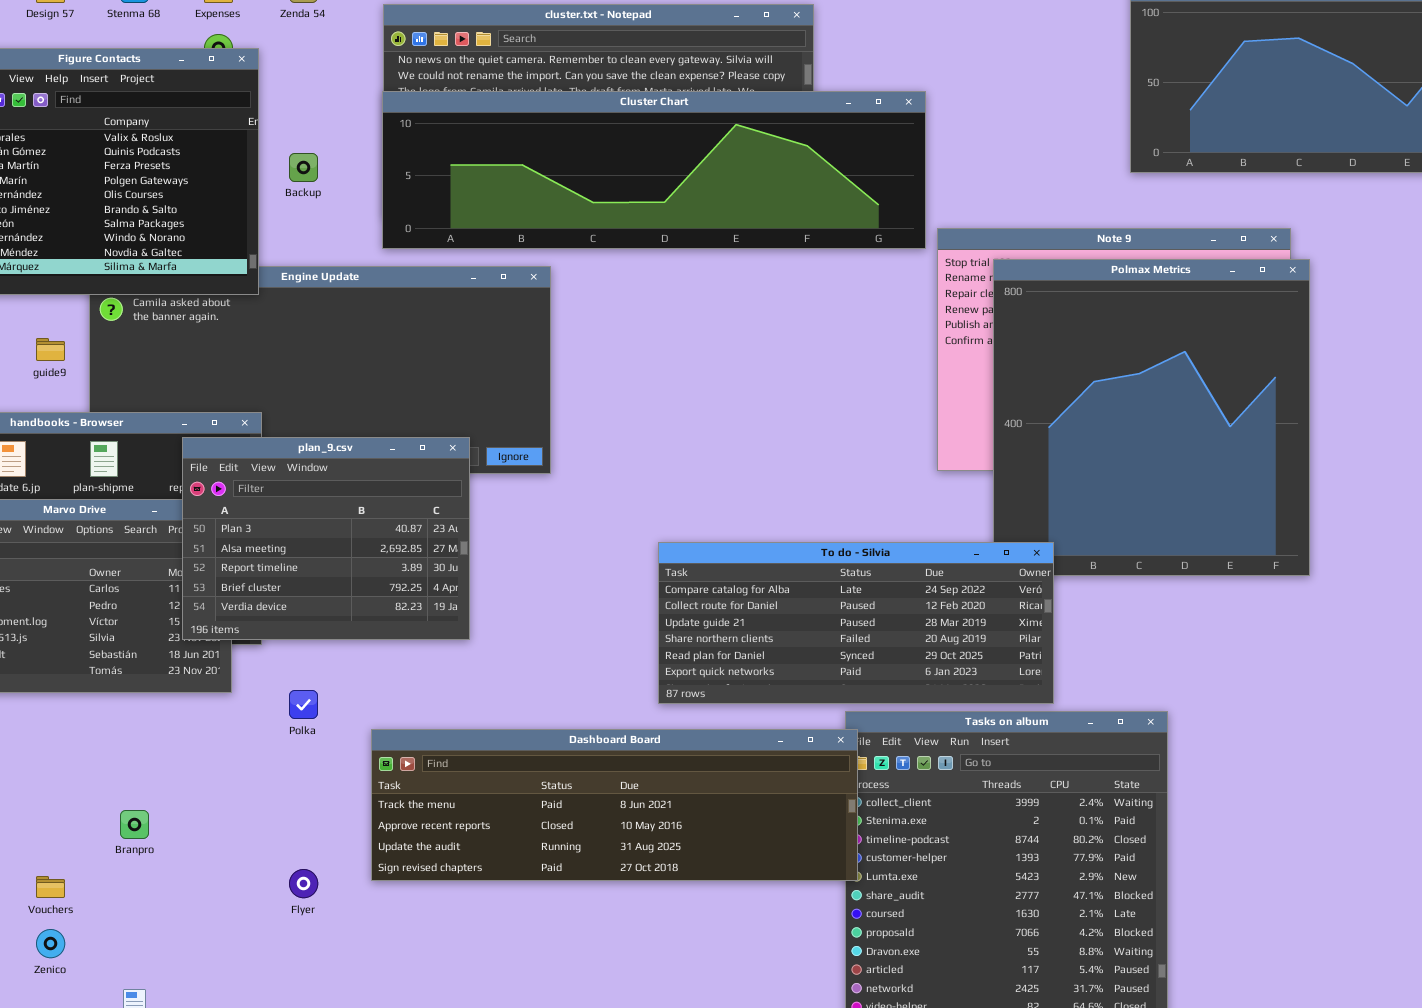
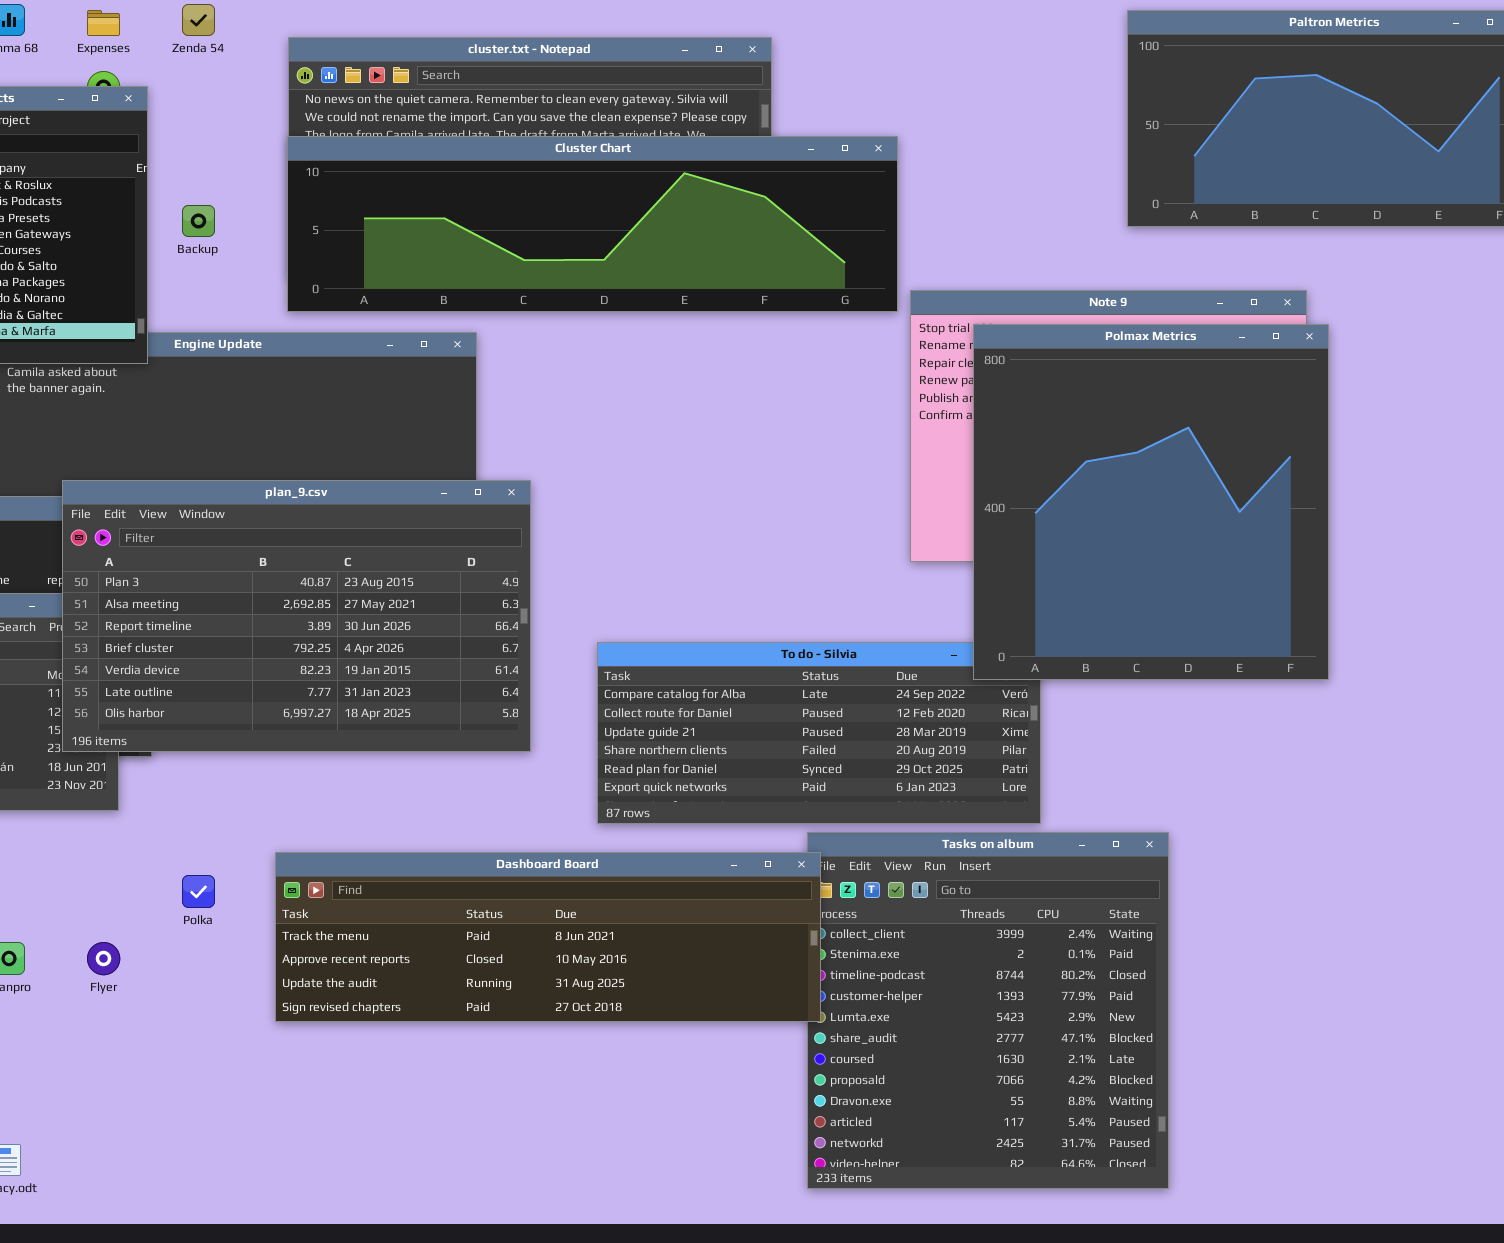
Polmax Metrics: [993,259,1310,576] -> [973,324,1329,680], raised
plan_9.csv: [182,437,470,640] -> [62,480,531,752], resized
Polka: [289,690,318,719] -> [182,875,215,908], moved
Flyer: [289,869,318,898] -> [87,942,120,975], moved

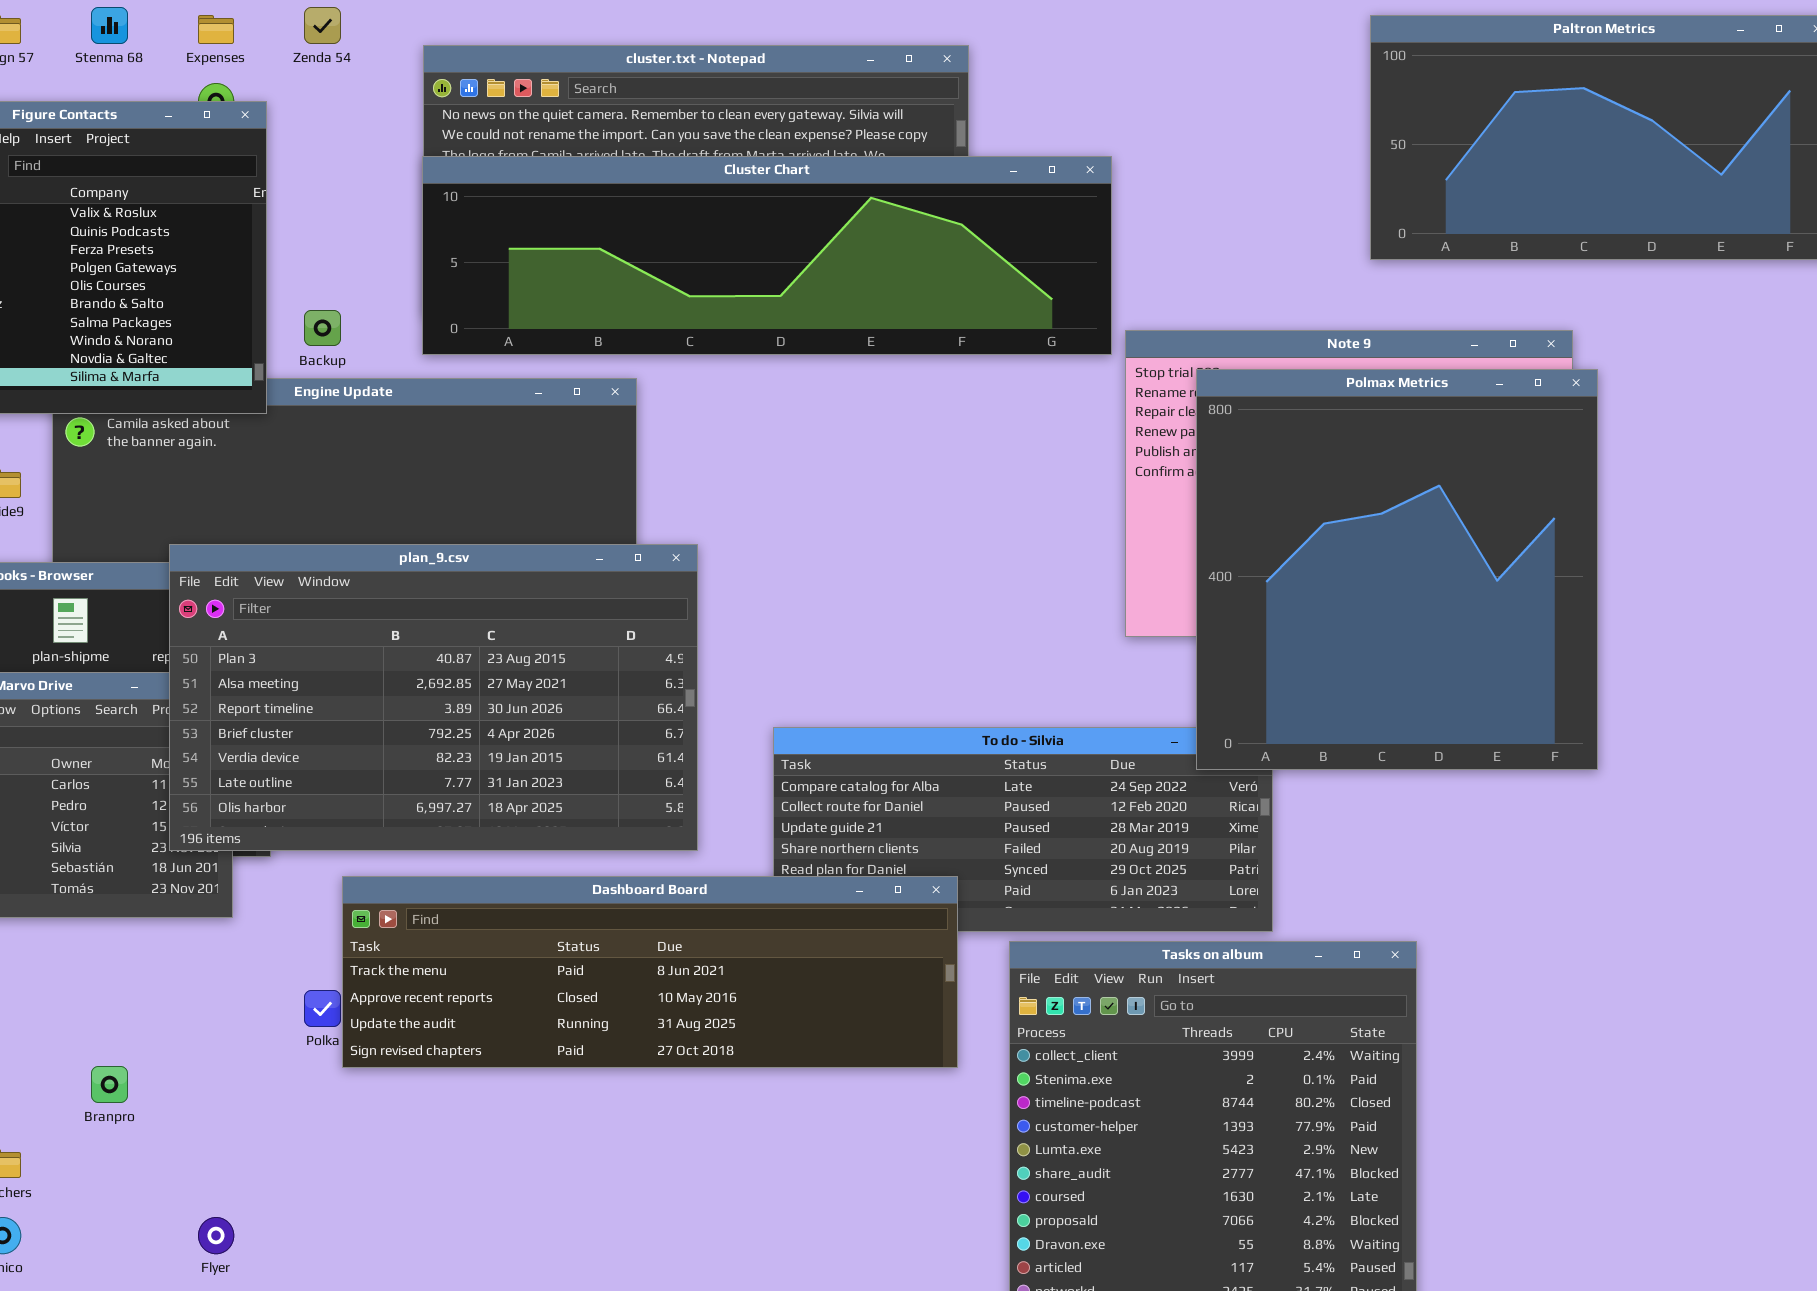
Backup: [182,205,215,237] -> [304,310,341,346], moved
Dashboard Board: [275,852,821,1022] -> [342,876,958,1068], moved
Flyer: [87,942,120,975] -> [198,1217,234,1254], moved

